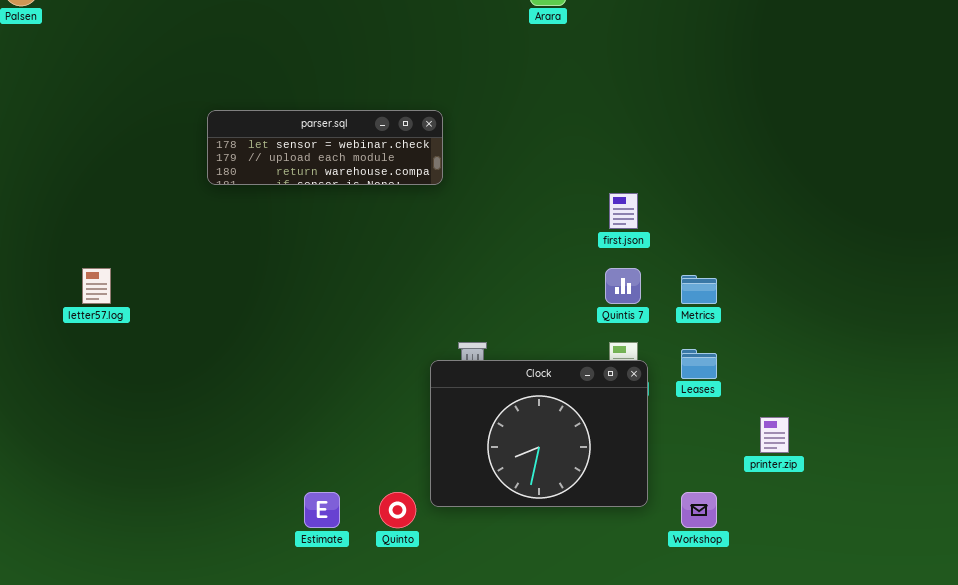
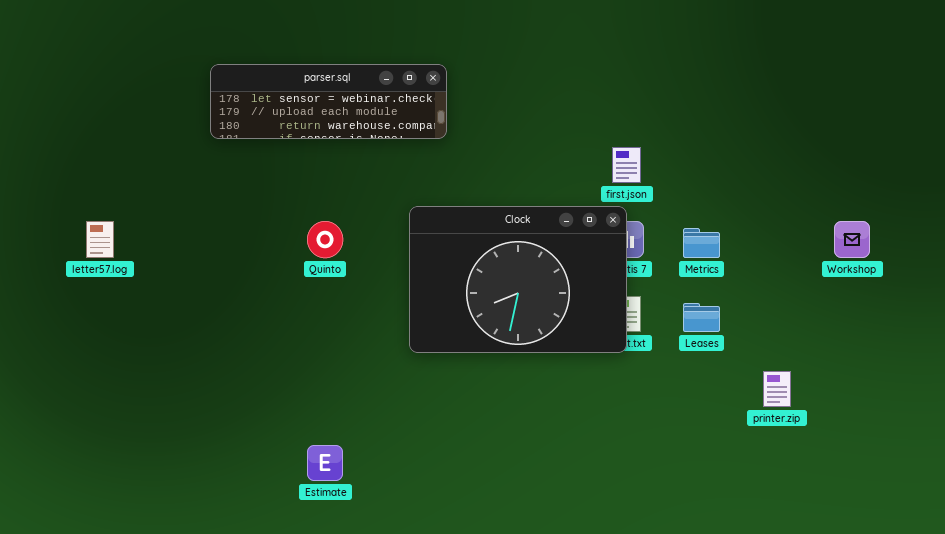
Clock: [430,360,648,507] -> [409,206,627,353], moved
Quinto: [379,492,416,528] -> [307,221,343,258], moved
Workshop: [681,492,717,528] -> [834,221,870,258], moved

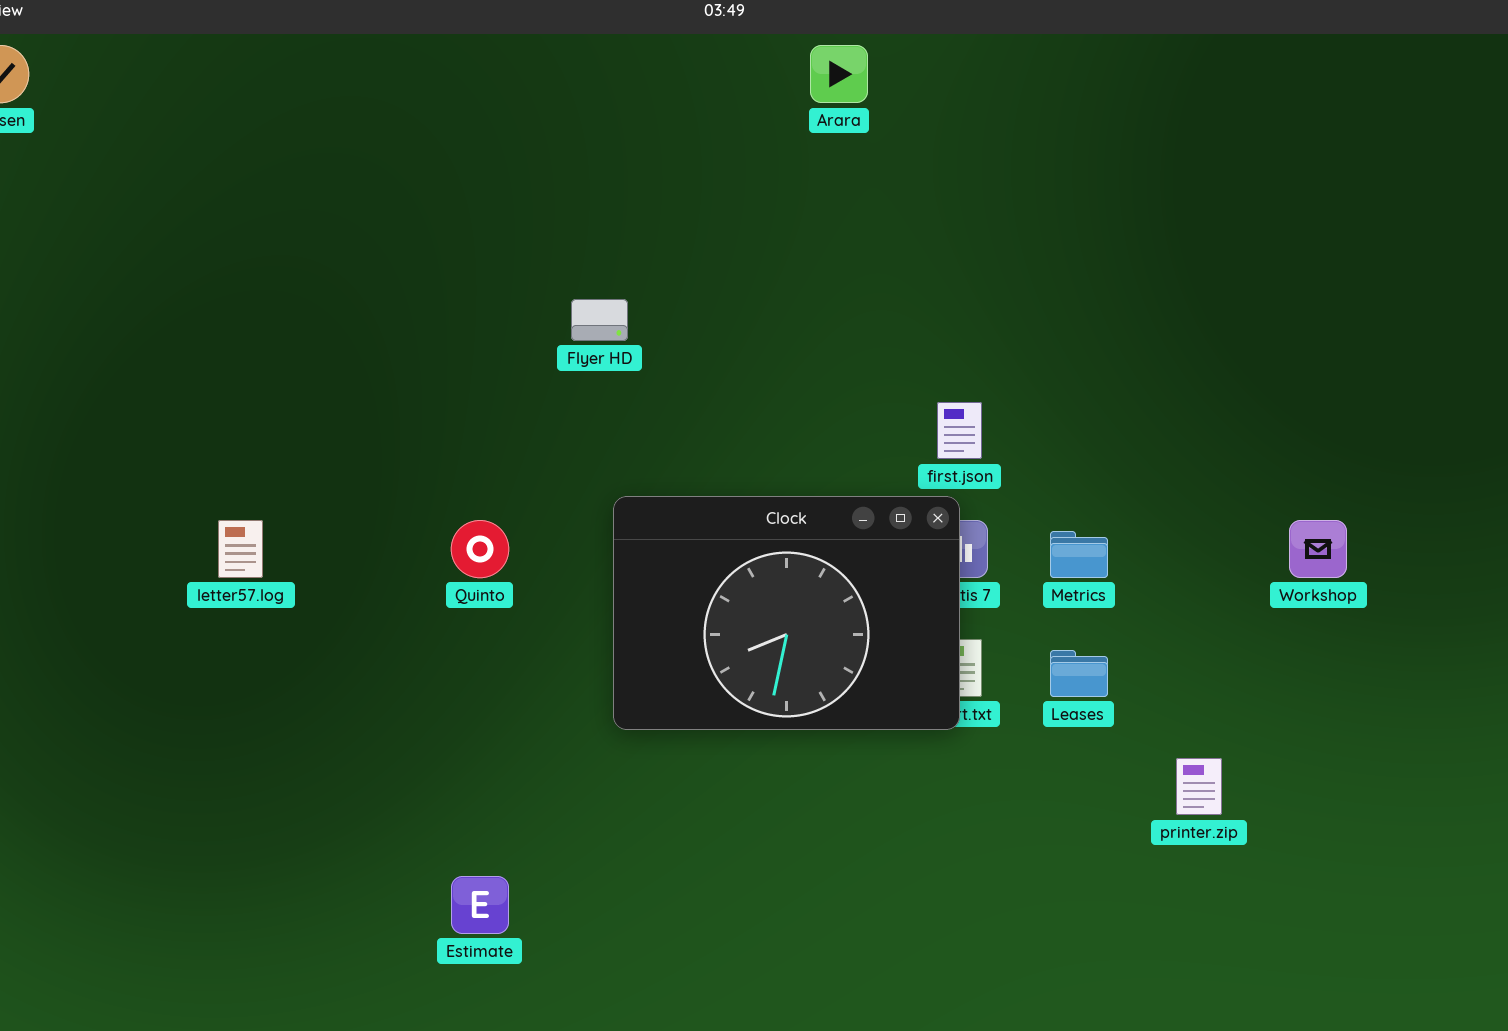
parser.sql: [210,64,447,139] -> none, closed
letter57.log: [86,221,114,258] -> [218,520,263,578], moved

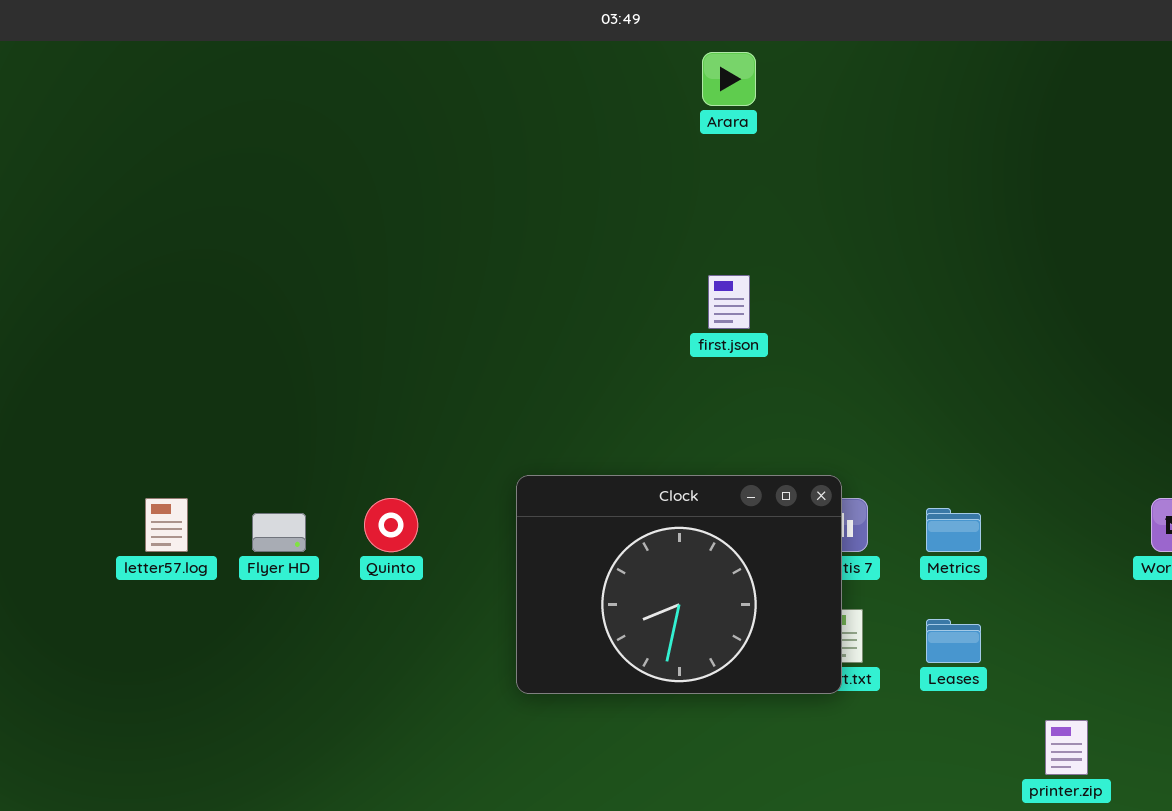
Flyer HD: [571,299,628,341] -> [252,513,306,552], moved
first.json: [937,402,982,459] -> [708,275,750,329], moved

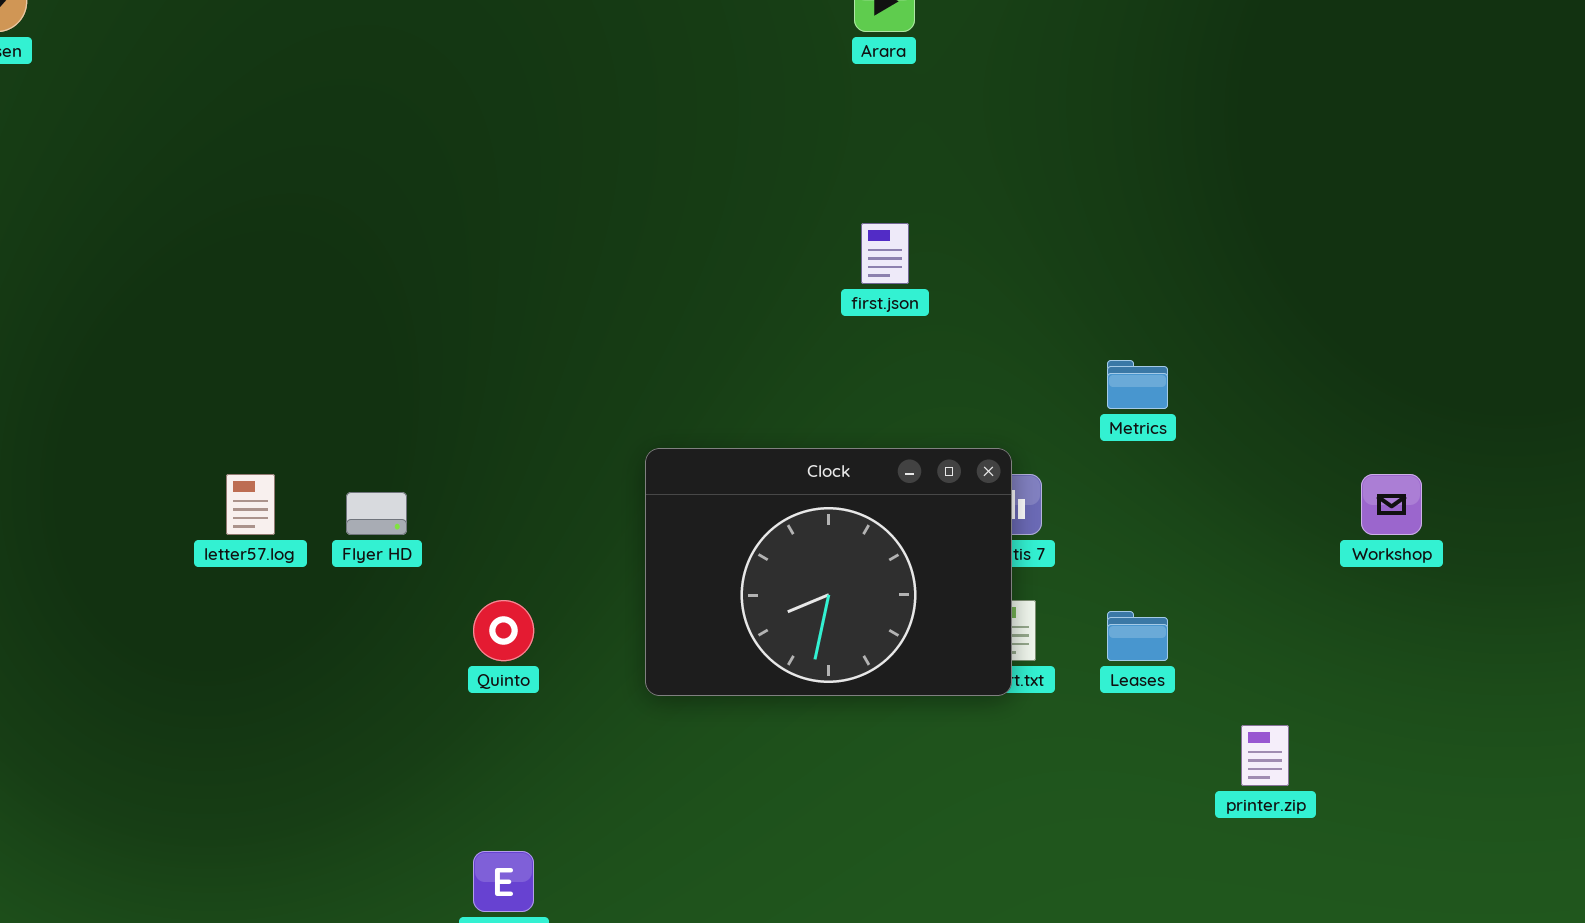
Quinto: [364,498,418,552] -> [473,600,534,661], moved
Metrics: [926,508,981,552] -> [1107,360,1168,409], moved

